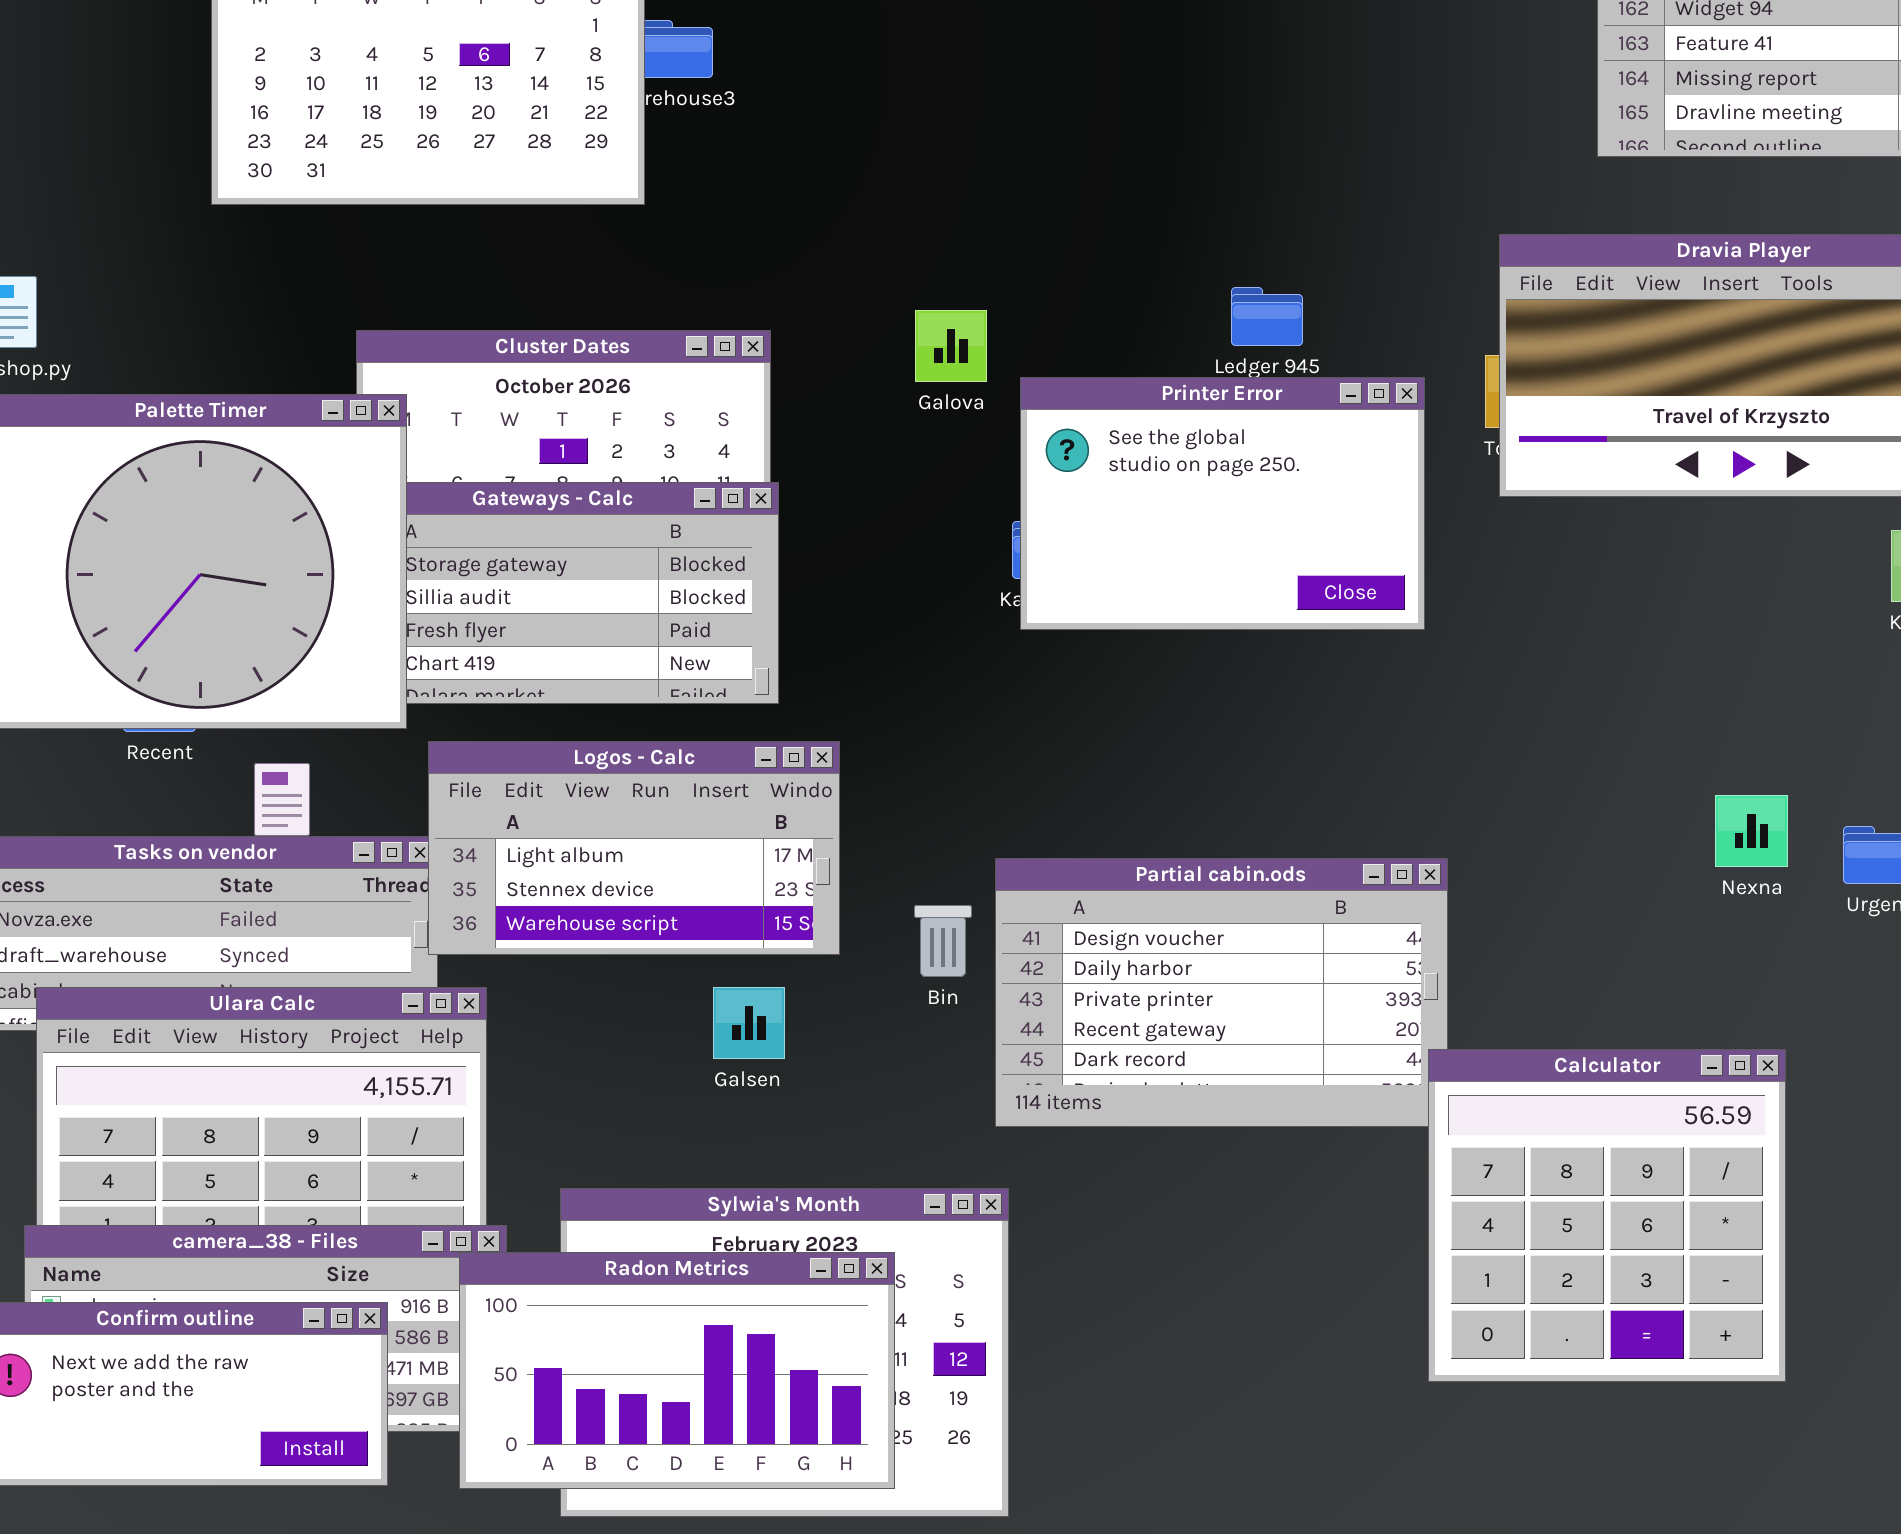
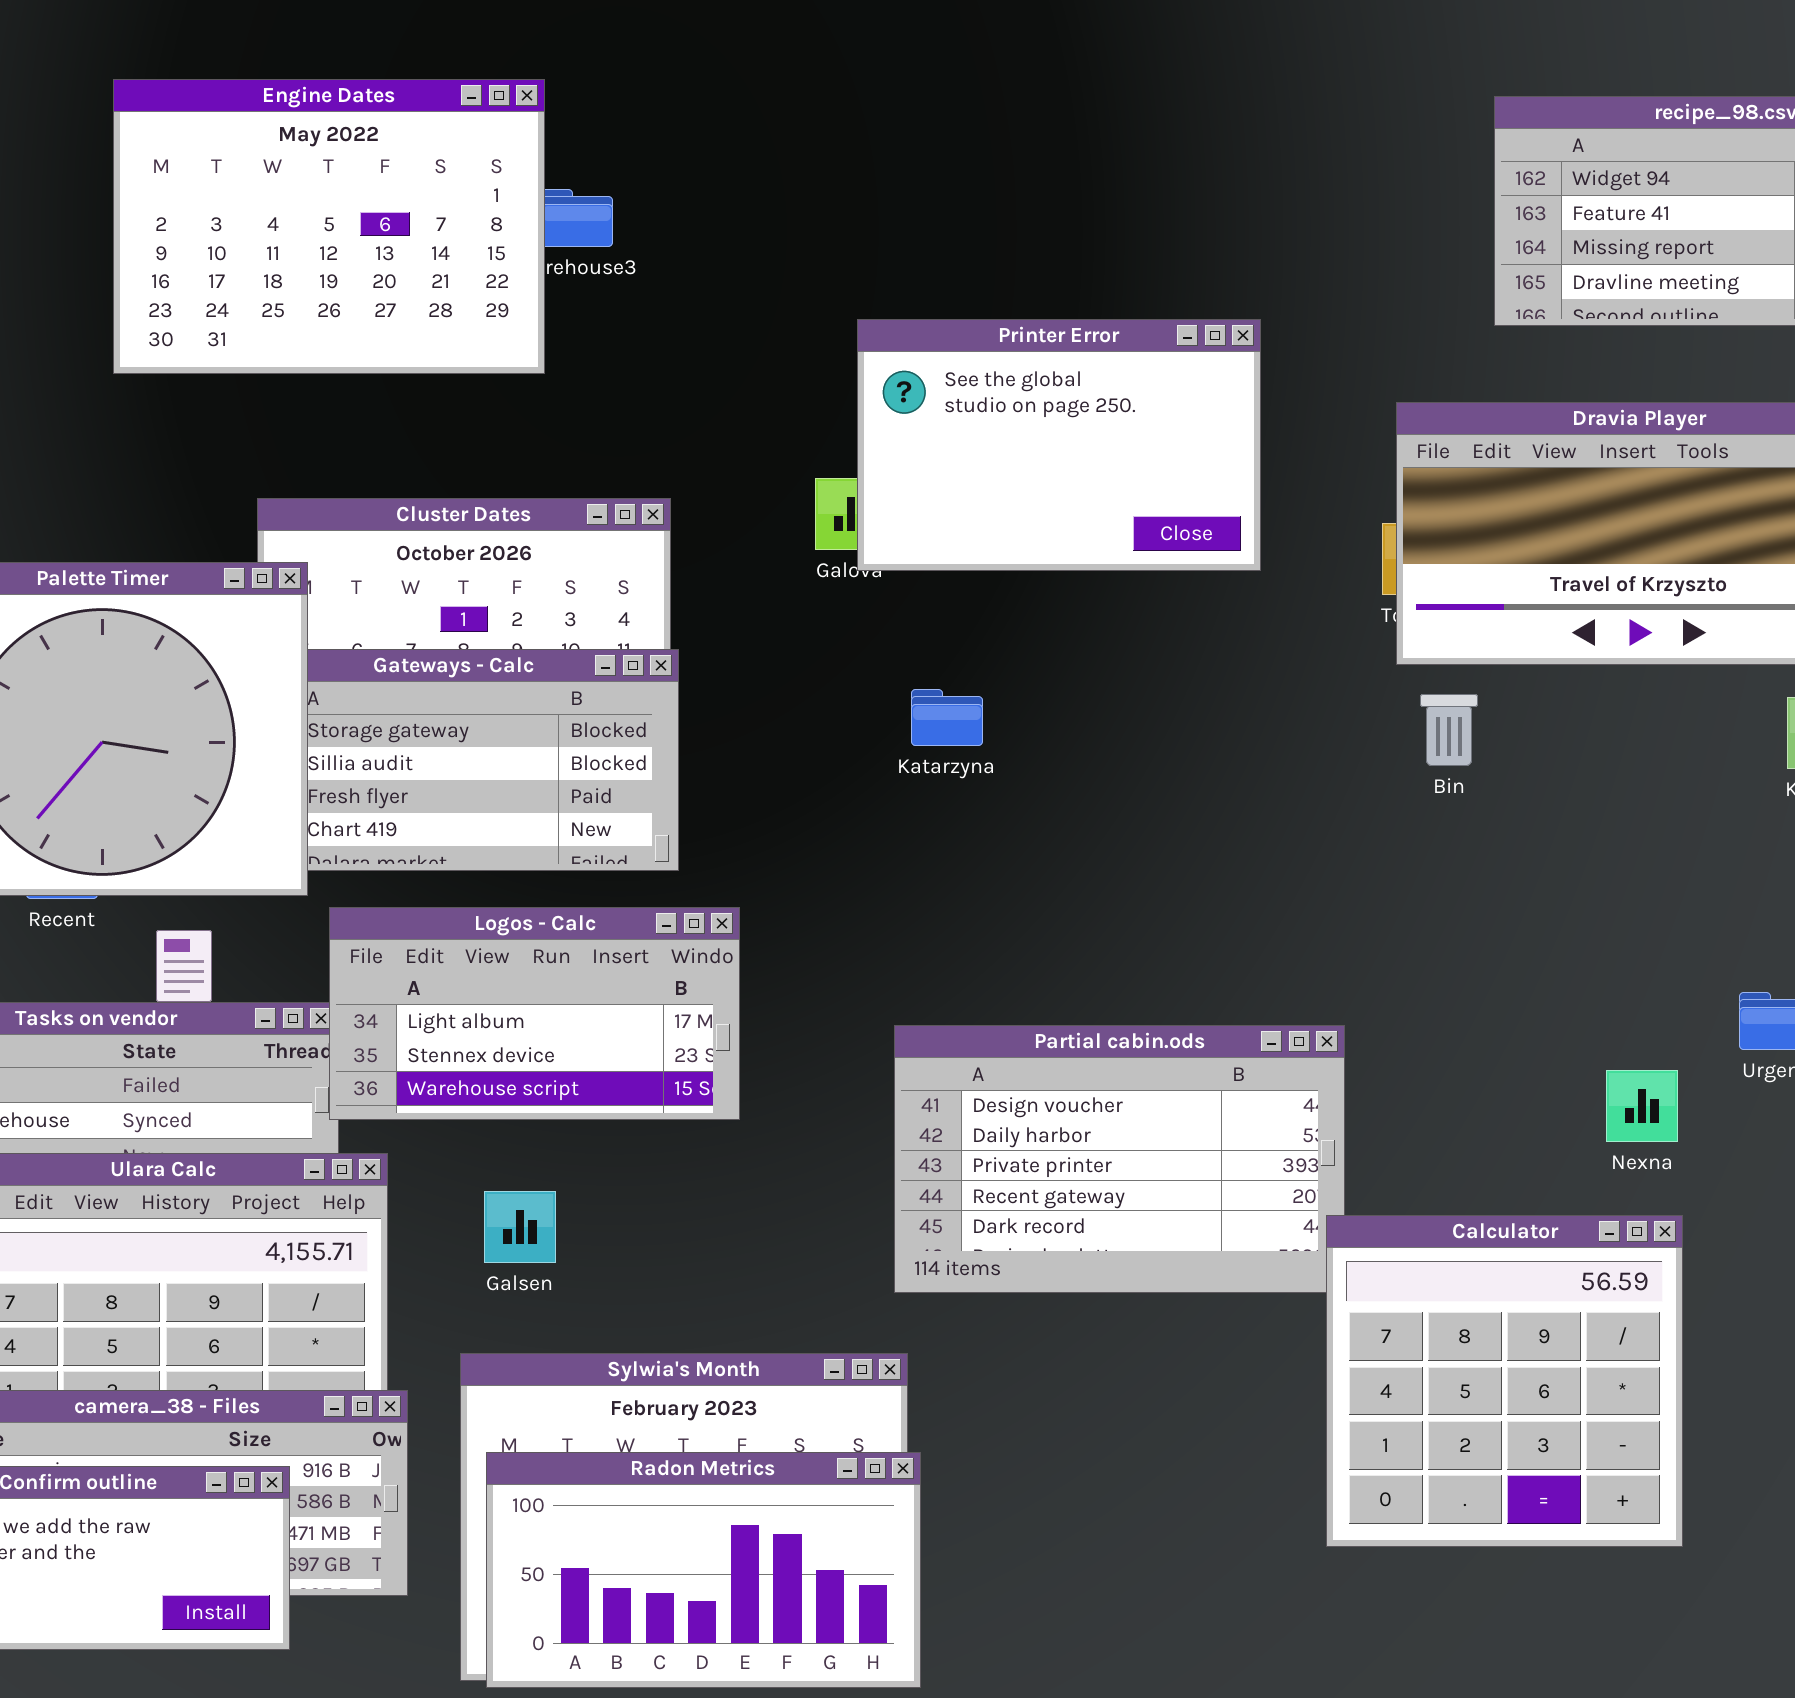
Printer Error: [1020,377,1425,630] -> [857,319,1261,571], moved
Nexna: [1715,795,1788,867] -> [1606,1070,1678,1142], moved
Bin: [914,905,972,977] -> [1420,694,1478,766], moved
Galsen: [713,987,785,1059] -> [484,1191,556,1263], moved
Radon Metrics: [459,1252,895,1489] -> [486,1452,921,1688], moved

